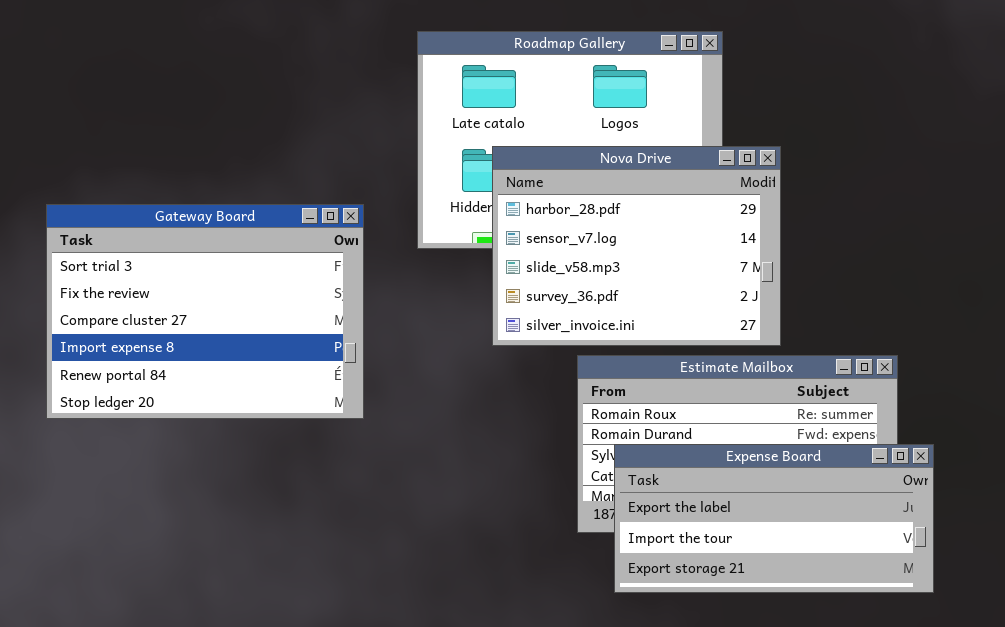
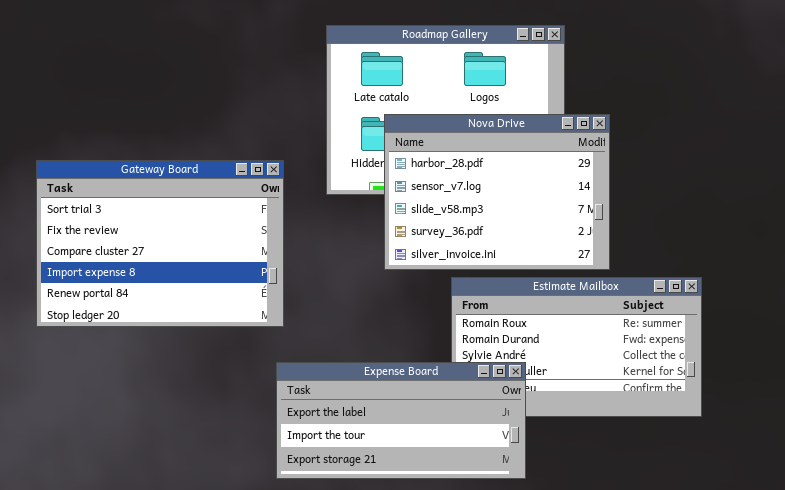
Expense Board: [614,444,934,593] -> [276,362,526,479], moved

